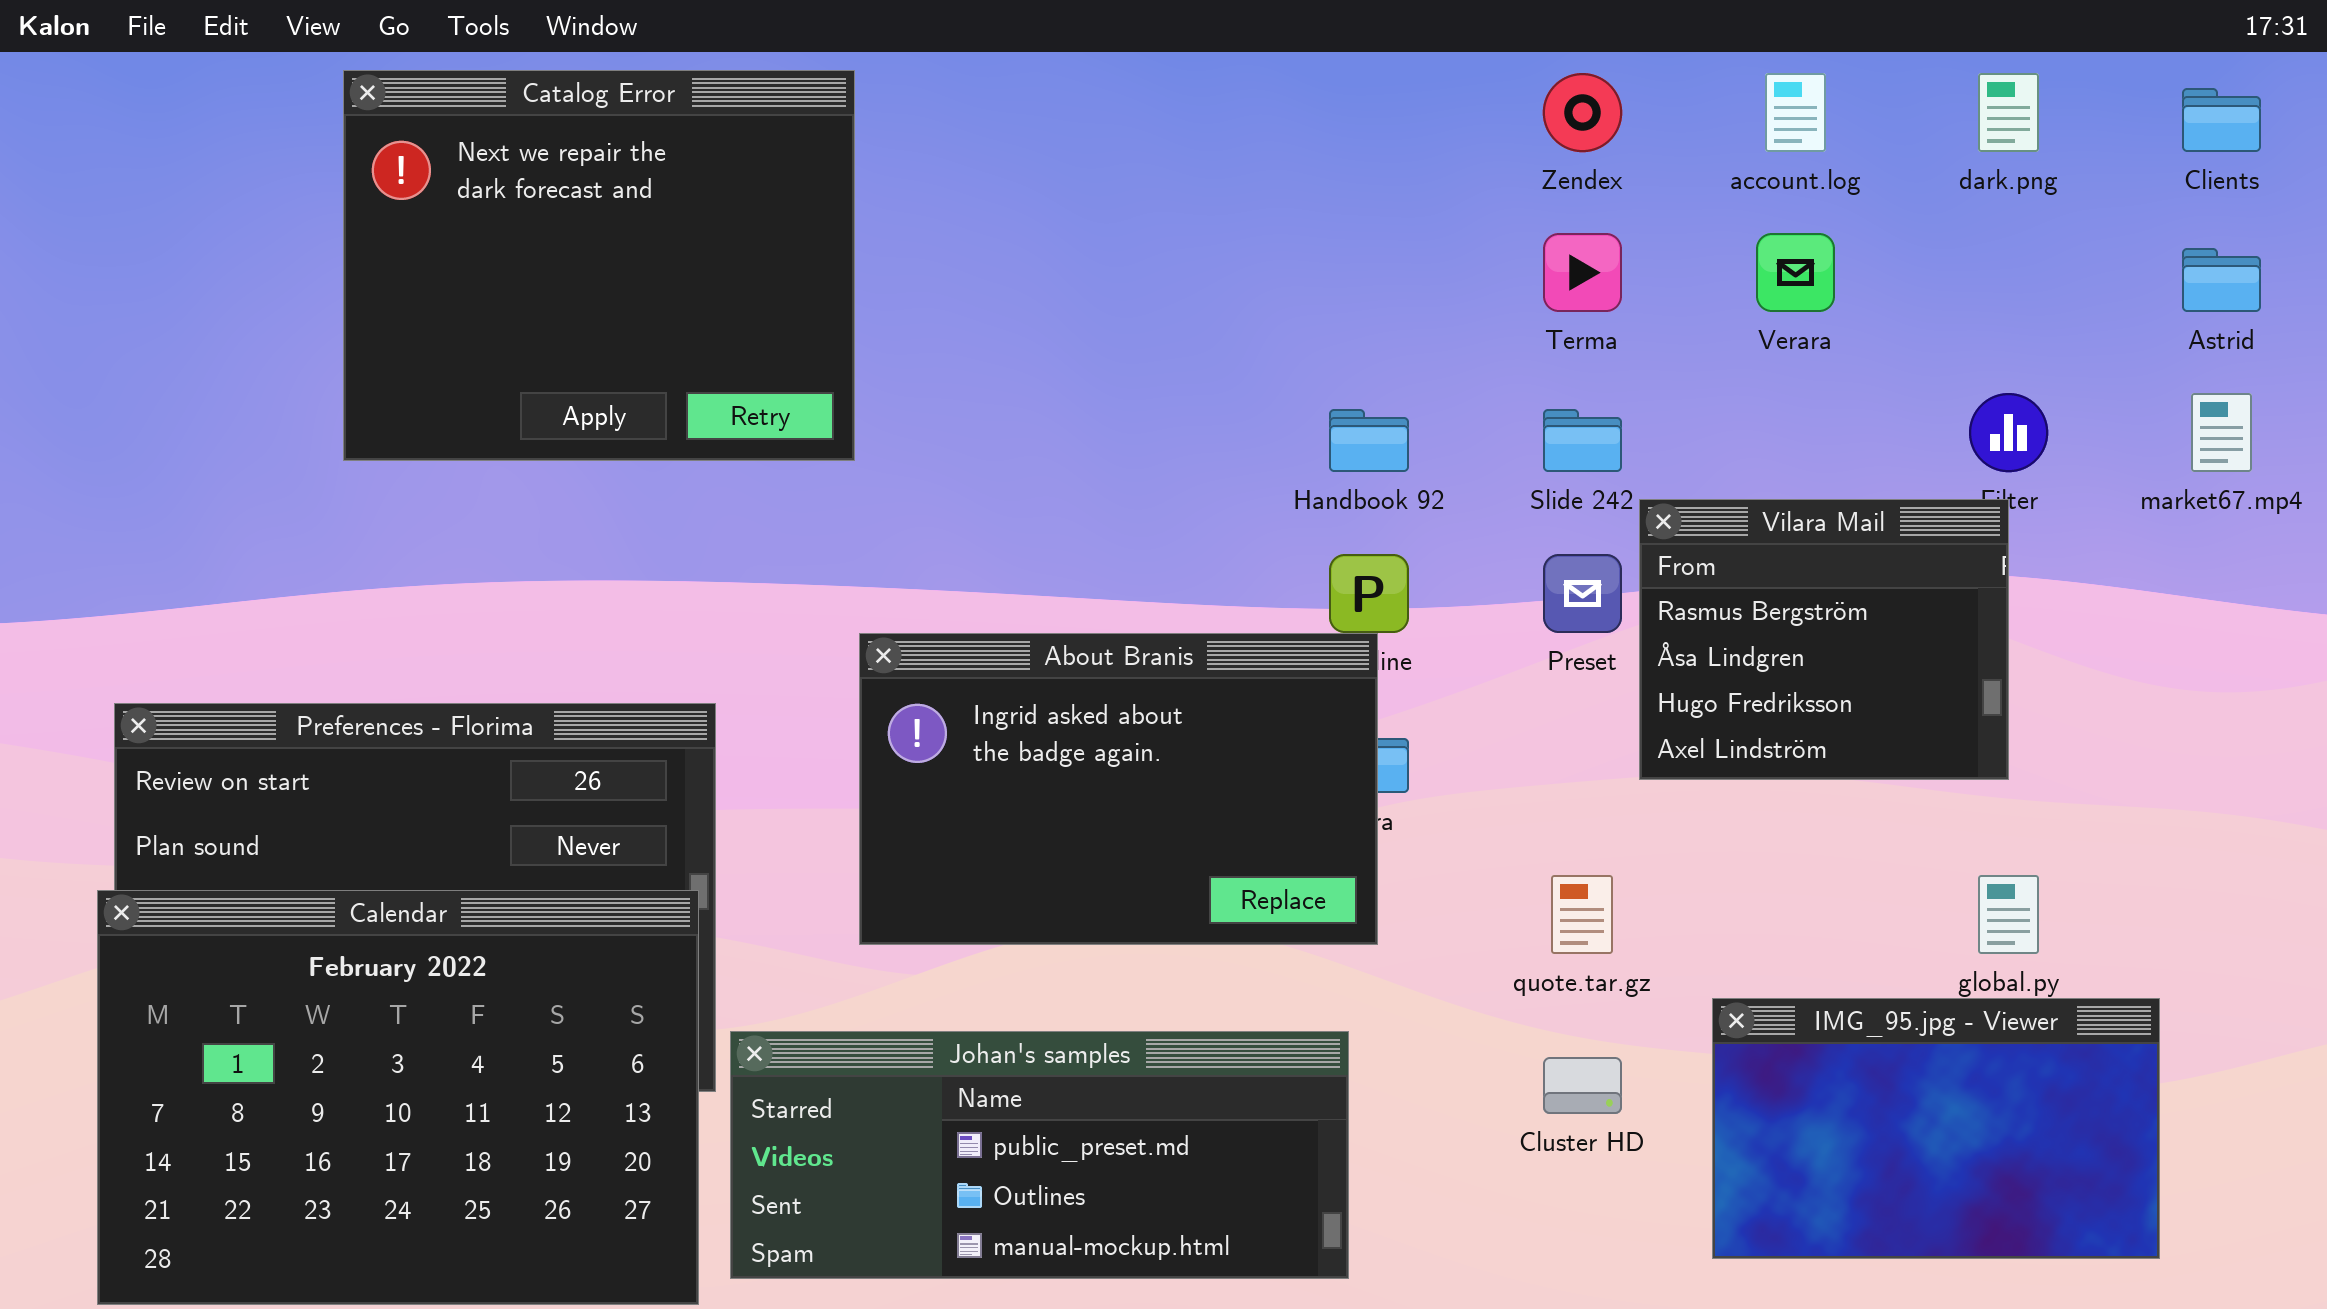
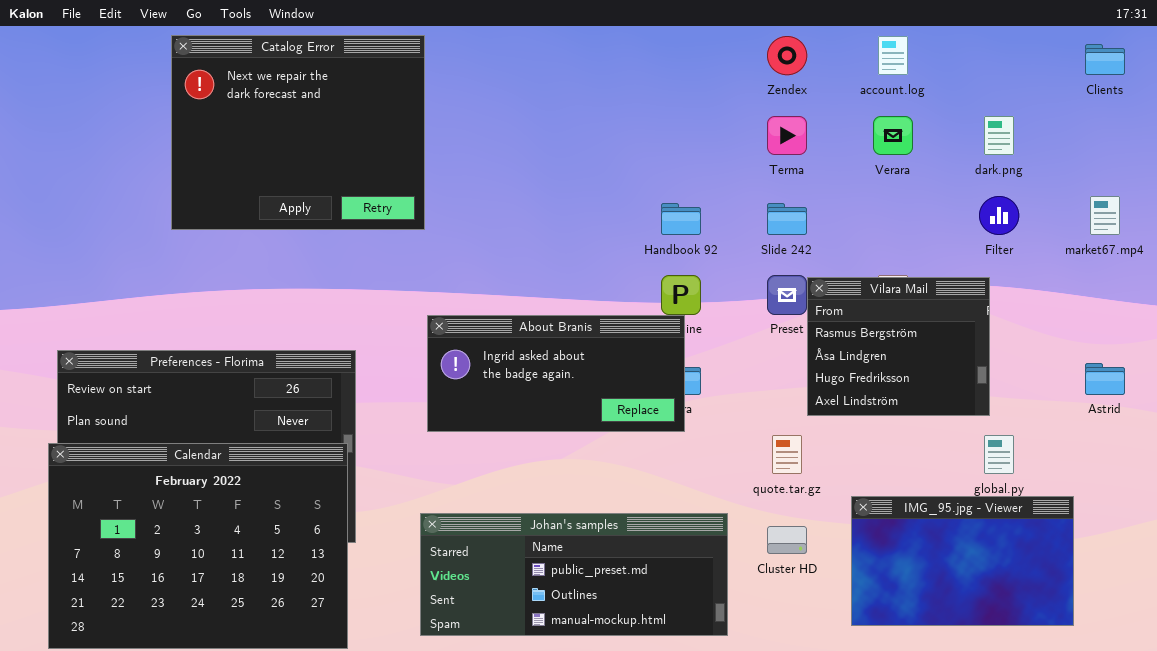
dark.png: [1978,73,2039,152] -> [984,116,1014,155], moved
Astrid: [2182,248,2261,312] -> [1085,363,1125,395], moved
Vilara Mail: [1639,499,2009,780] -> [807,277,990,416], moved
About Branis: [859,633,1378,945] -> [427,315,685,432], resized
Johan's samples: [730,1031,1349,1279] -> [420,513,728,636], moved

